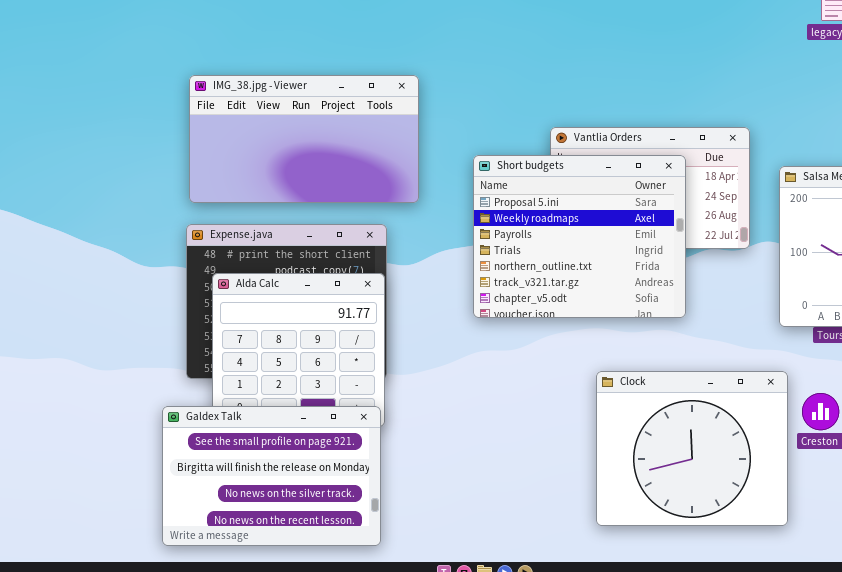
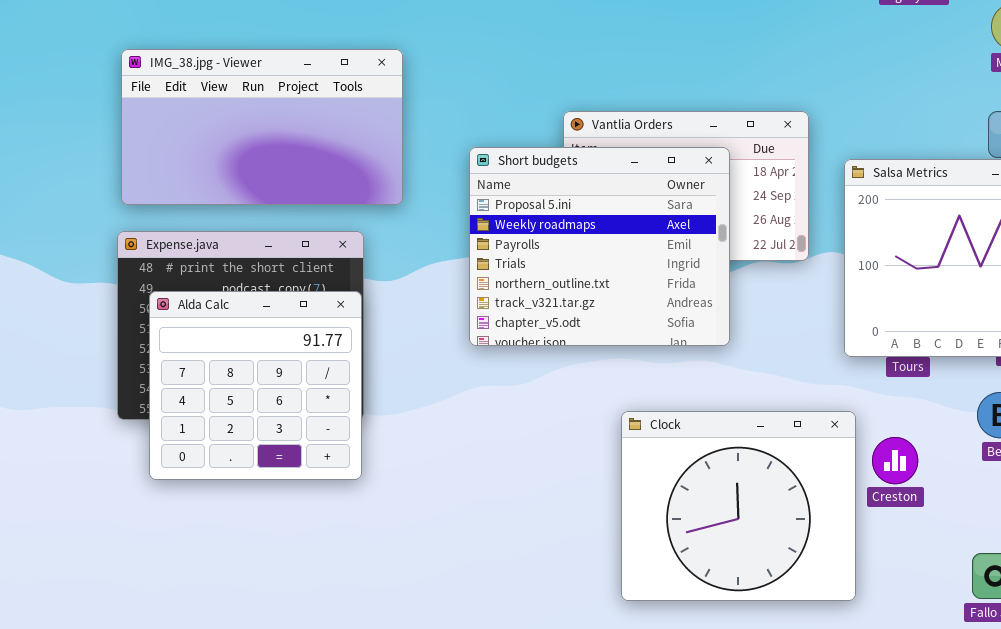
Galdex Talk: [162,406,381,546] -> none, closed

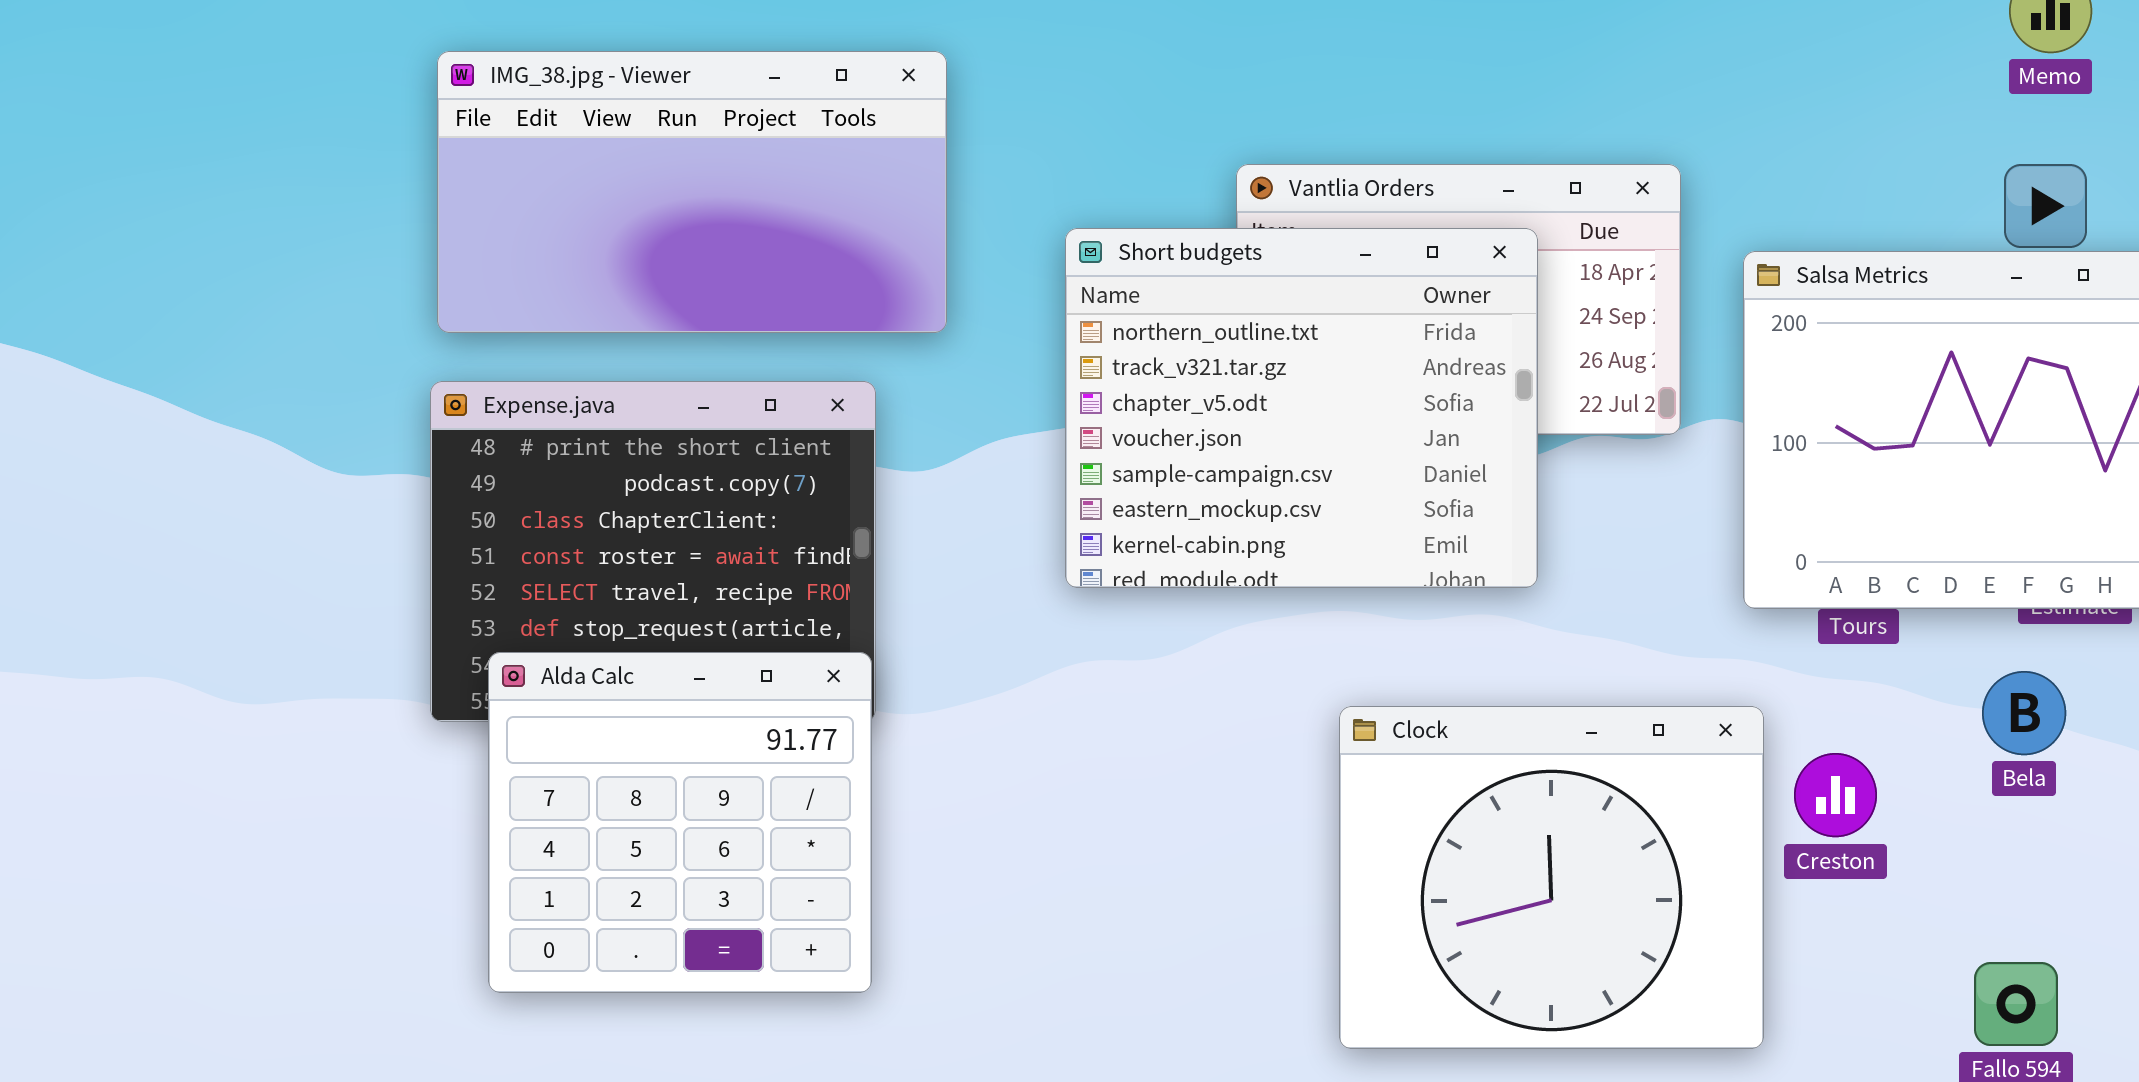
Short budgets: [469,147,730,346] -> [1065,228,1538,588], scrolled down 4 rows
Alda Calc: [149,291,362,480] -> [488,652,872,993], moved

